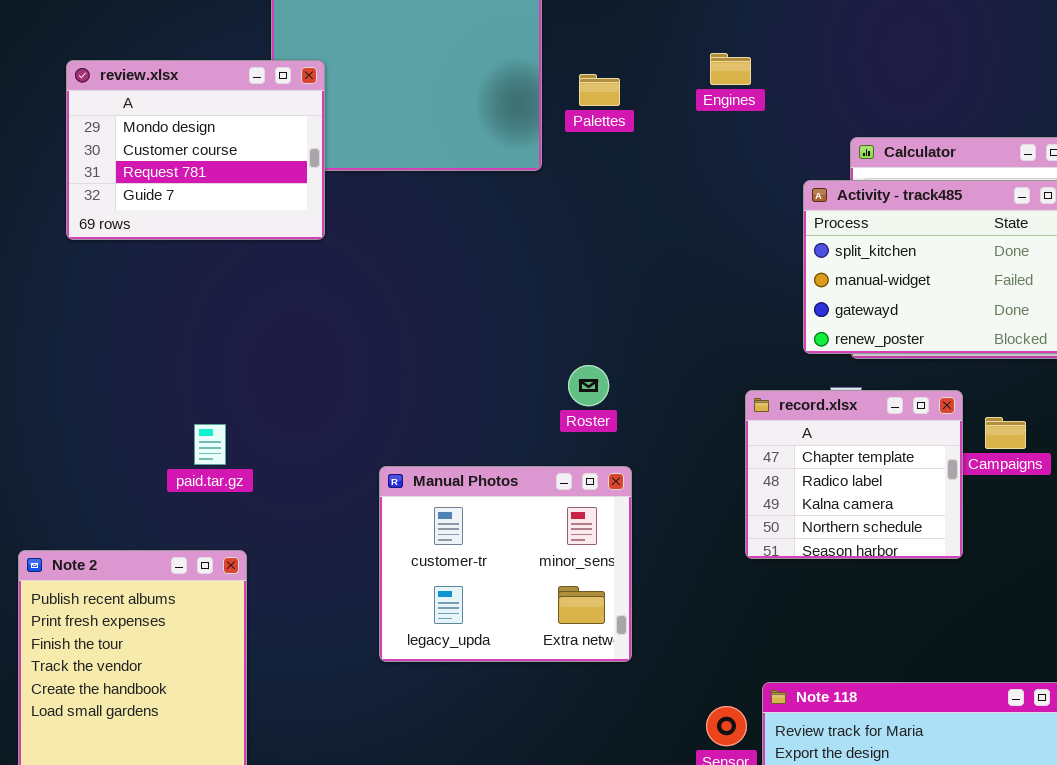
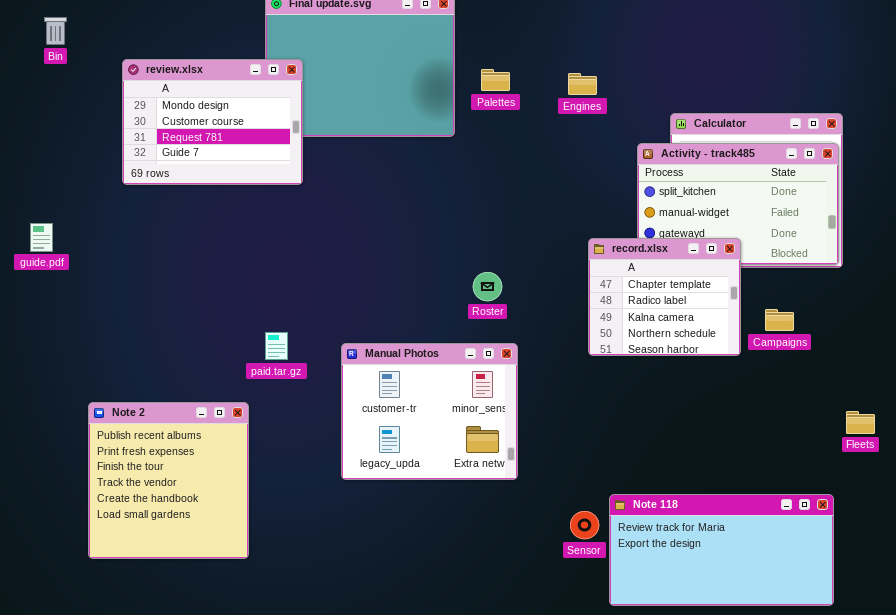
Engines: [710,53,751,85] -> [568,73,597,95], moved
record.xlsx: [745,390,963,559] -> [588,238,741,356], moved
paid.tar.gz: [194,424,226,465] -> [265,332,288,360], moved

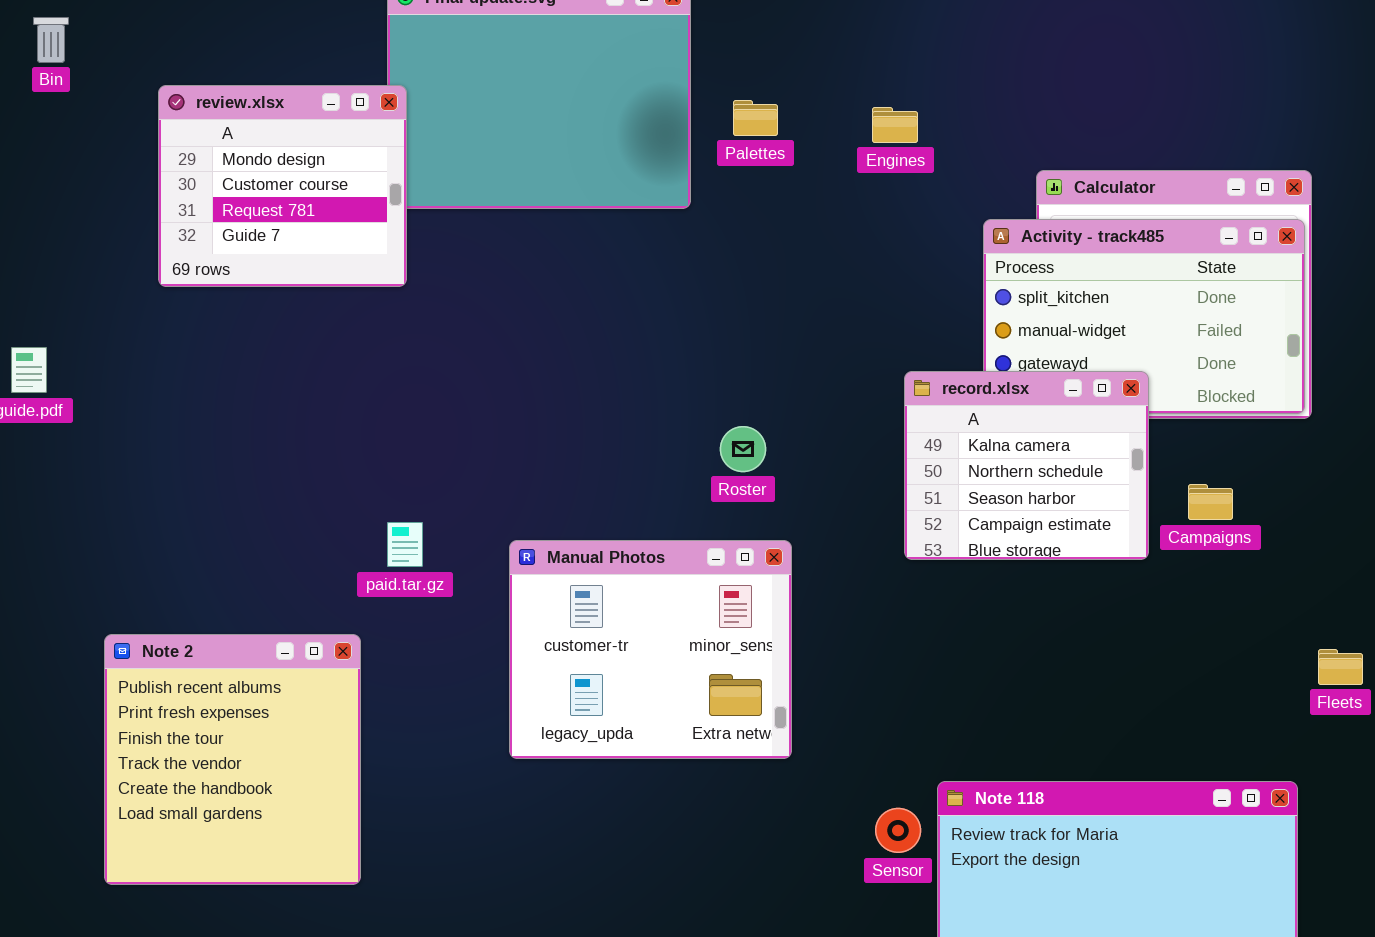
review.xlsx: [122,59,303,185] -> [158,85,407,287], resized
record.xlsx: [588,238,741,356] -> [904,371,1149,560], scrolled down 2 rows

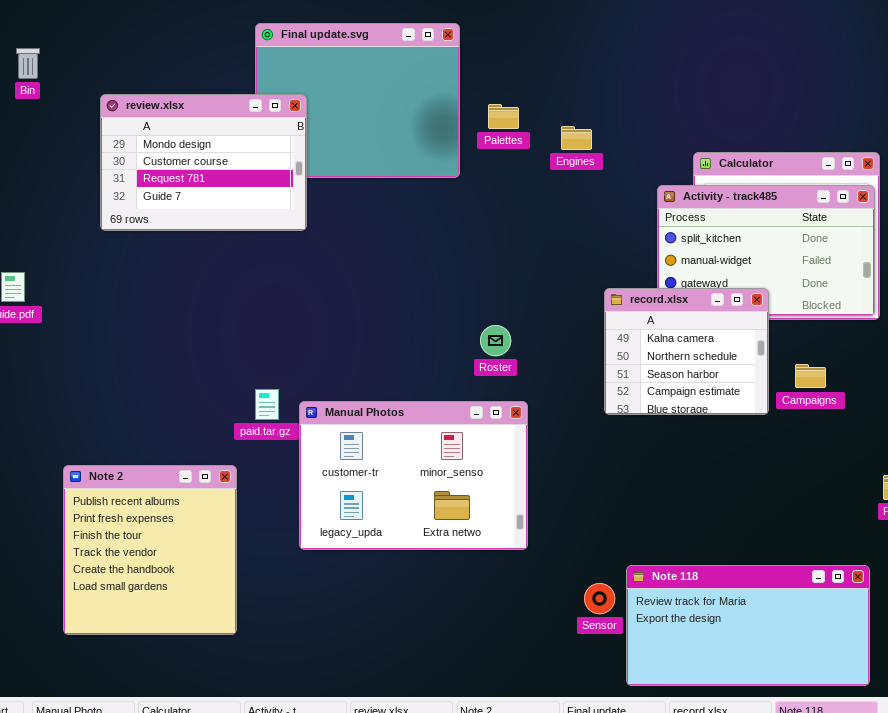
review.xlsx: [158,85,407,287] -> [100,94,307,231], resized
Engines: [872,107,918,143] -> [561,126,592,150], moved
Manual Photos: [509,540,792,759] -> [299,401,528,550], resized

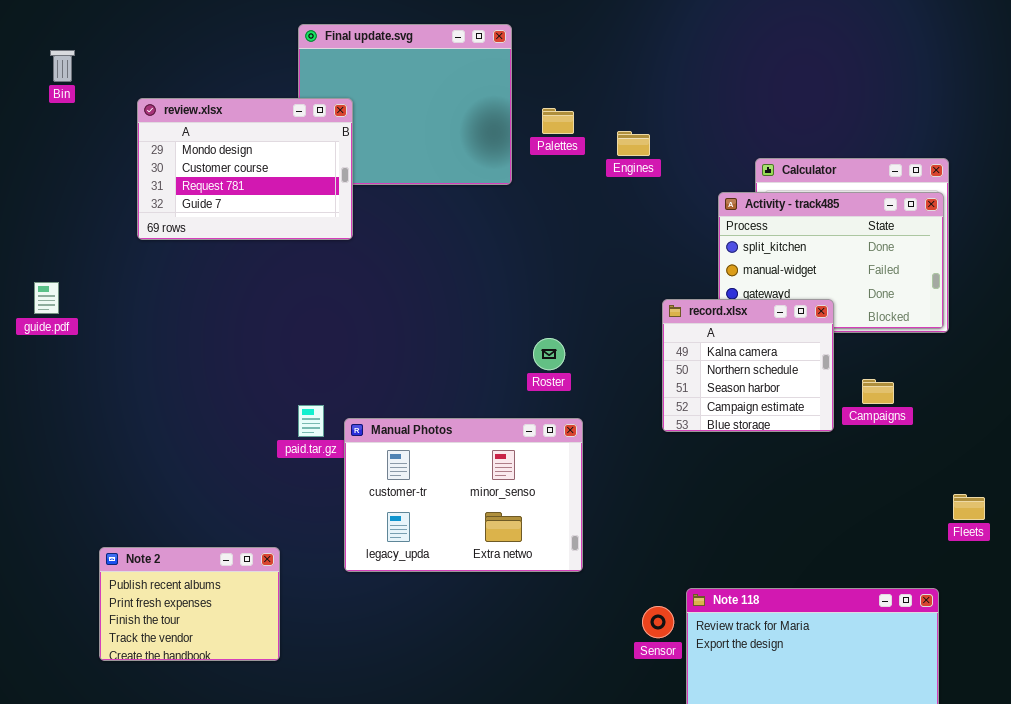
Note 2: [63,465,237,635] -> [99,547,280,661], resized

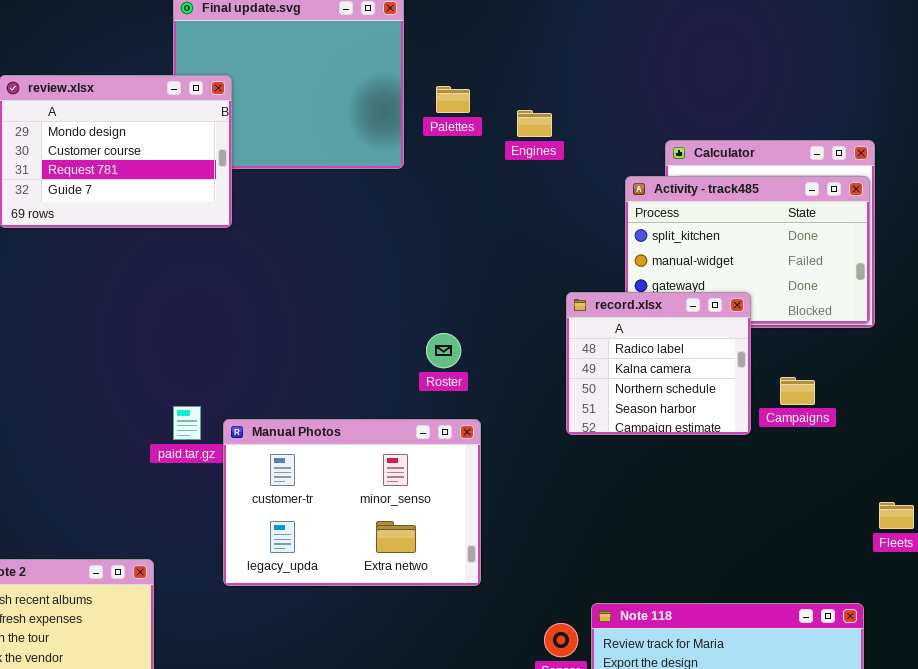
record.xlsx: [662,299,834,432] -> [566,292,751,435], scrolled up 1 row

